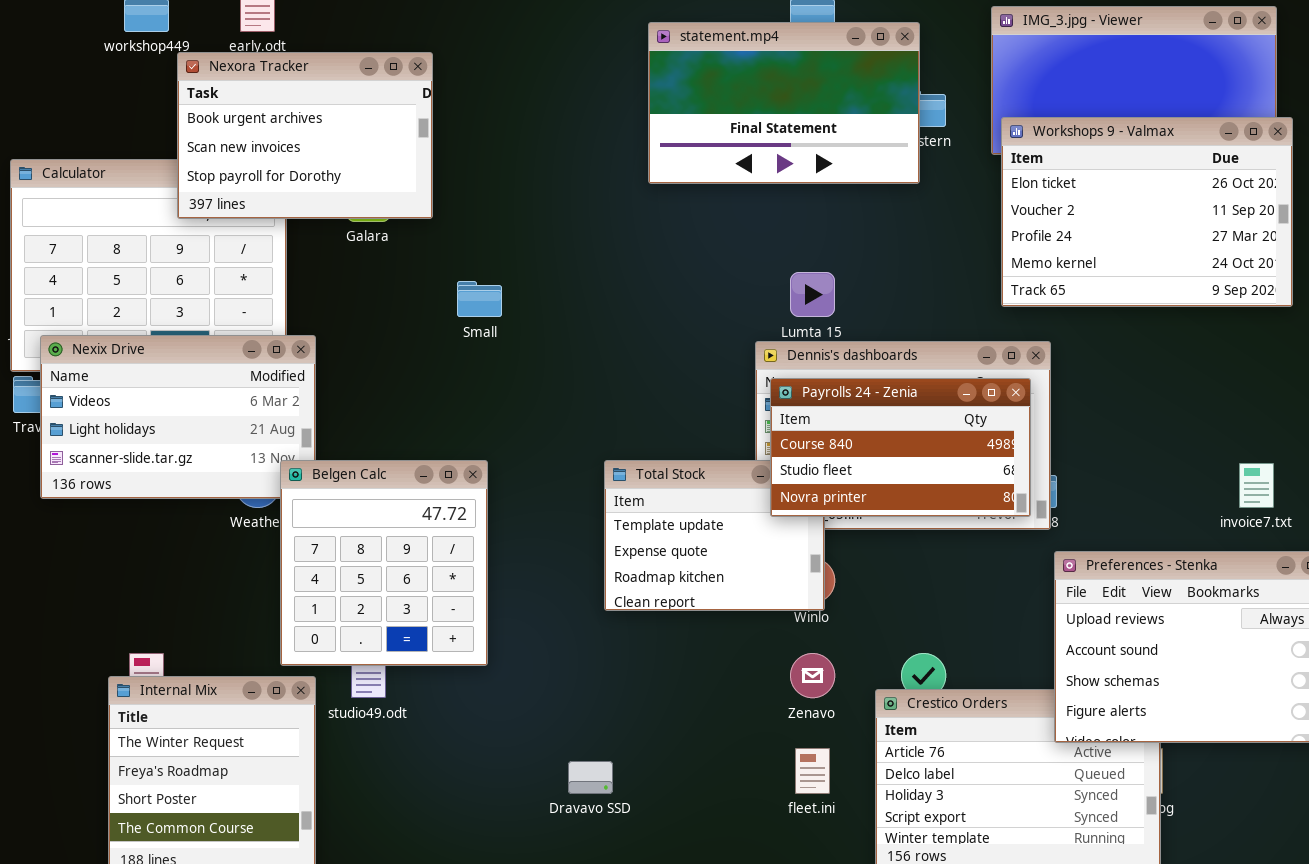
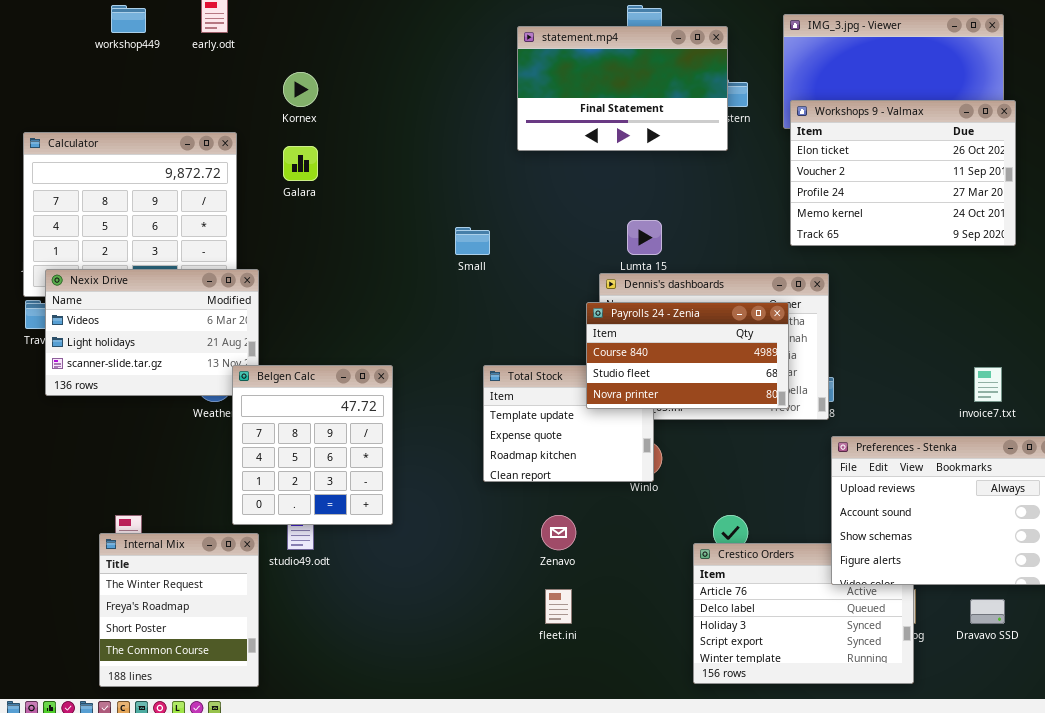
Nexora Tracker: [177,52,433,219] -> none, closed
Small: [457,281,502,317] -> [455,227,490,255], moved
Payrolls 24 - Zenia: [770,378,1031,517] -> [586,302,789,409], moved
Zenavo: [790,653,835,698] -> [541,515,576,550], moved
fleet.ini: [795,748,830,794] -> [545,589,572,624], moved
Dravavo SSD: [568,761,613,794] -> [970,599,1005,624], moved

